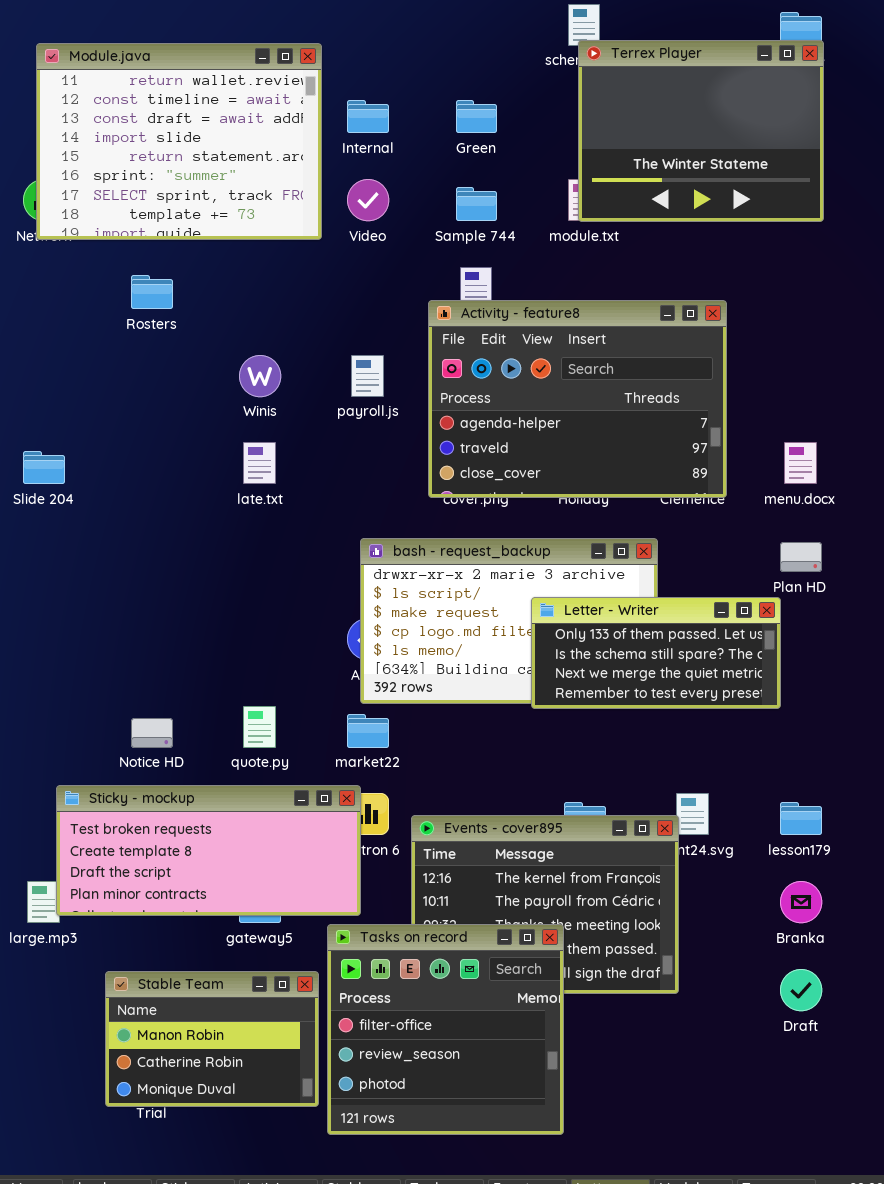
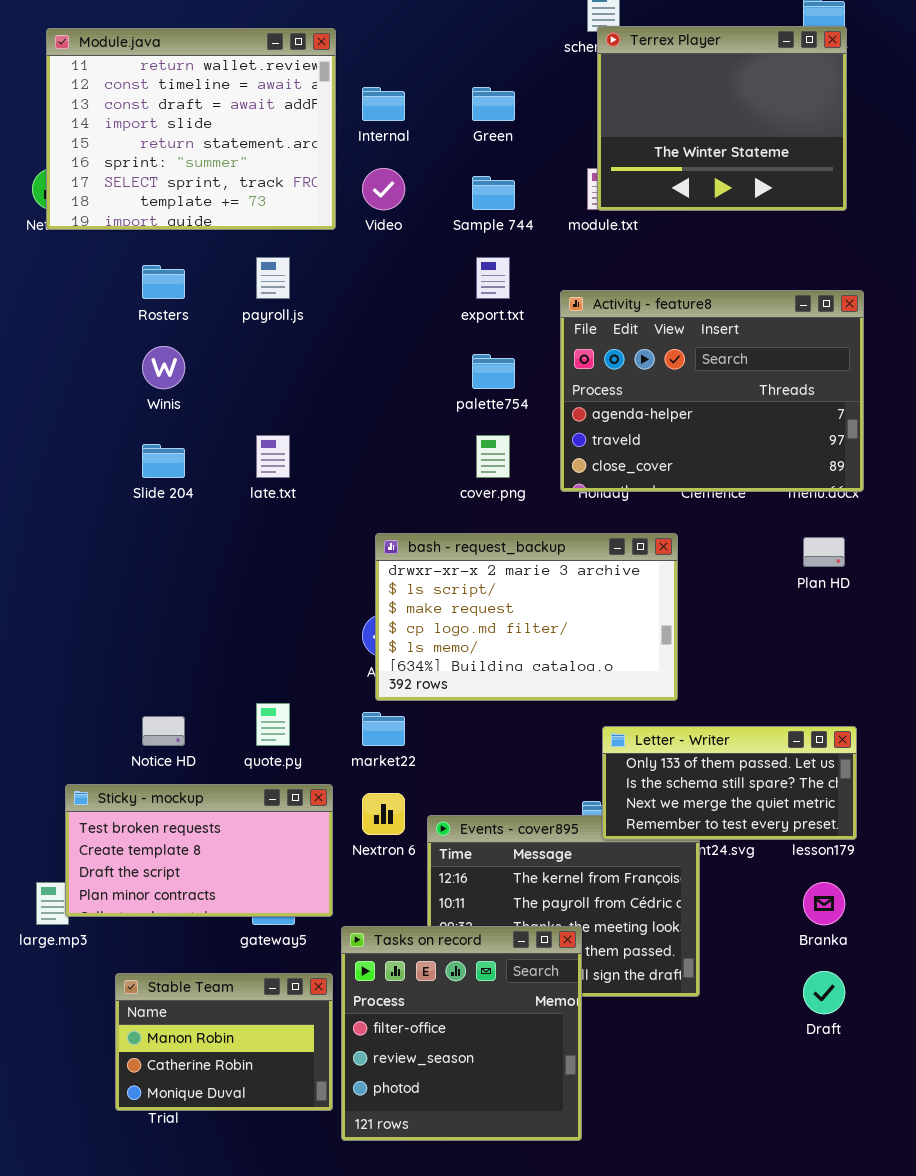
Activity - feature8: [428,300,727,498] -> [560,290,864,492], moved
Winis: [239,355,281,397] -> [142,346,185,389], moved
payroll.js: [351,355,384,397] -> [256,257,290,299], moved
Slide 204: [23,451,65,484] -> [142,444,185,478], moved
Letter - Writer: [531,597,781,709] -> [602,726,857,840], moved
Sticky - mockup: [56,785,361,916] -> [65,784,333,917], resized

